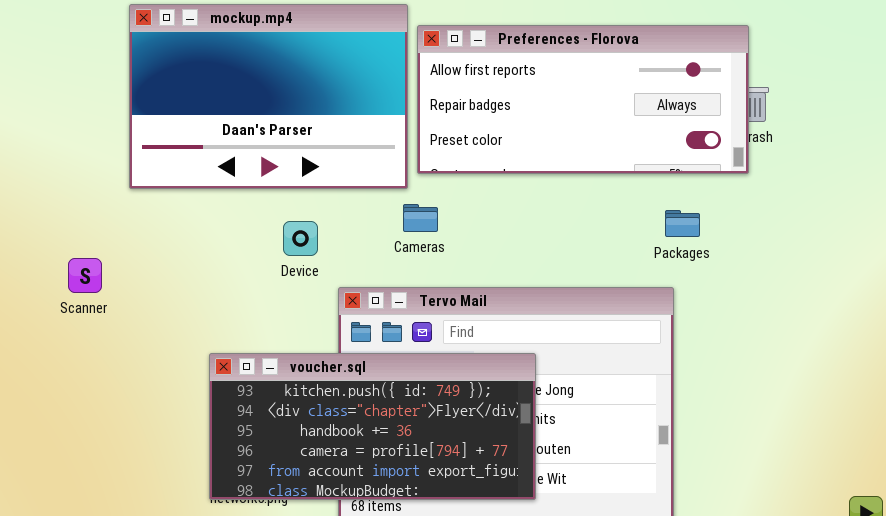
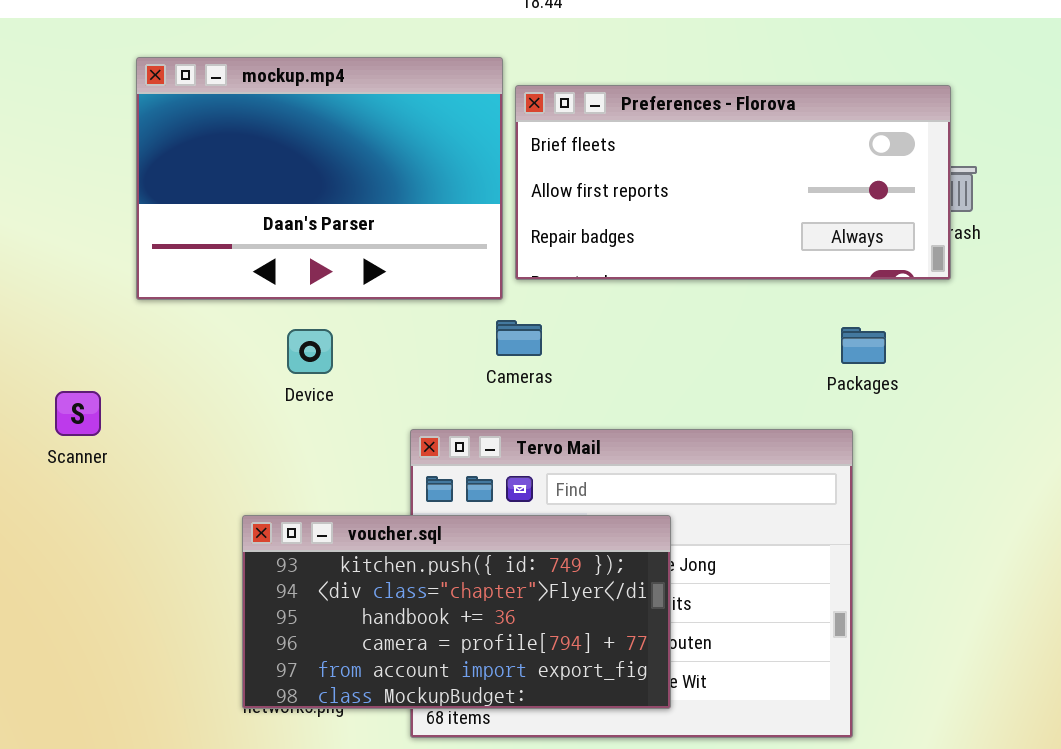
Preferences - Florova: [417,25,749,174] -> [515,85,951,280], scrolled up 1 row
Device: [283,221,318,256] -> [287,329,333,374], moved

